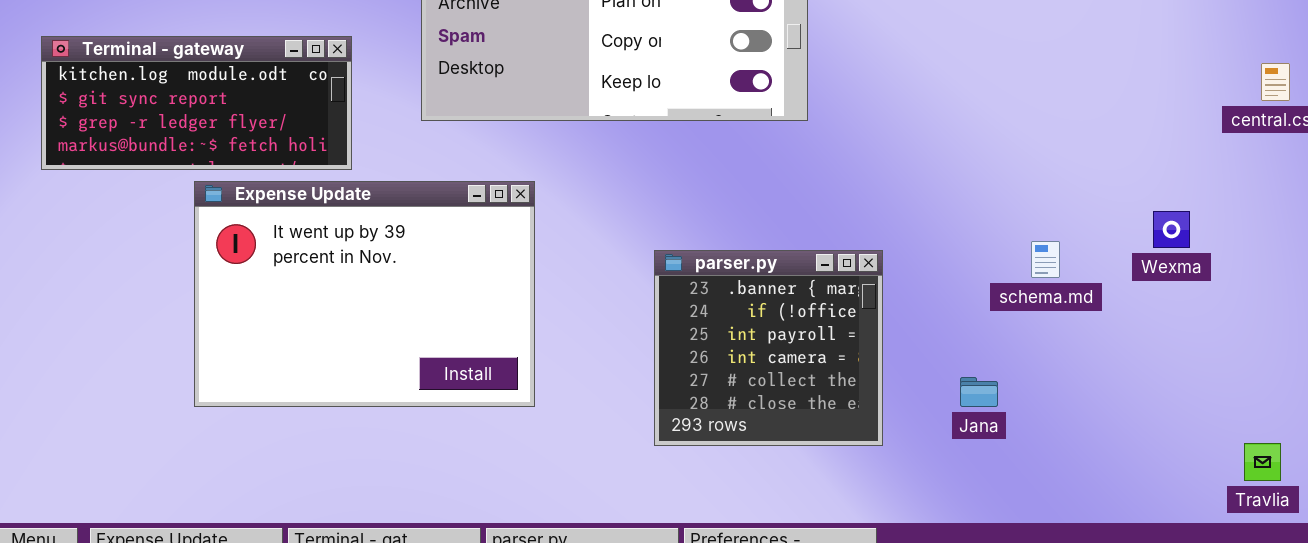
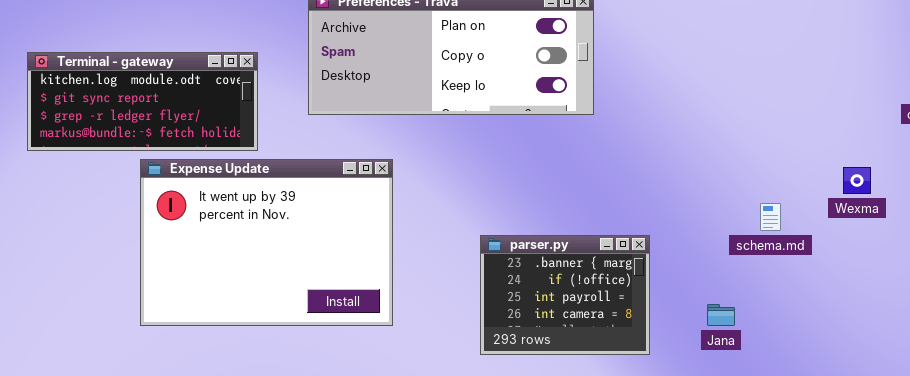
Wexma: [1153,211,1190,248] -> [843,167,871,194], moved
parser.py: [654,250,883,446] -> [480,235,650,355], resized

